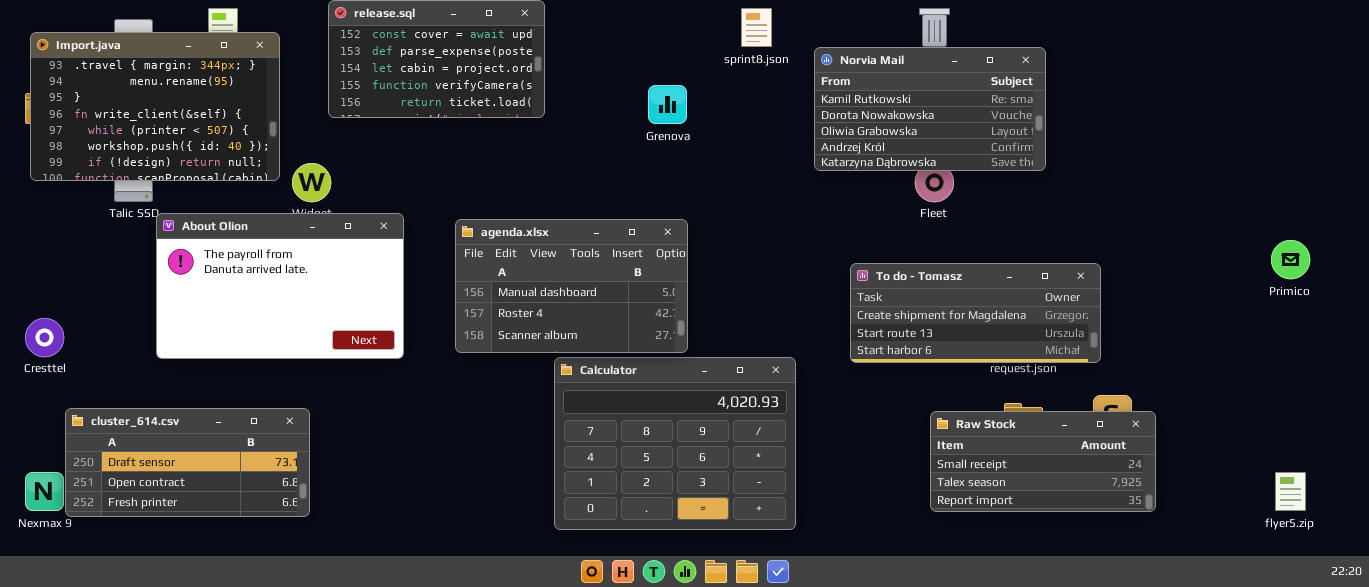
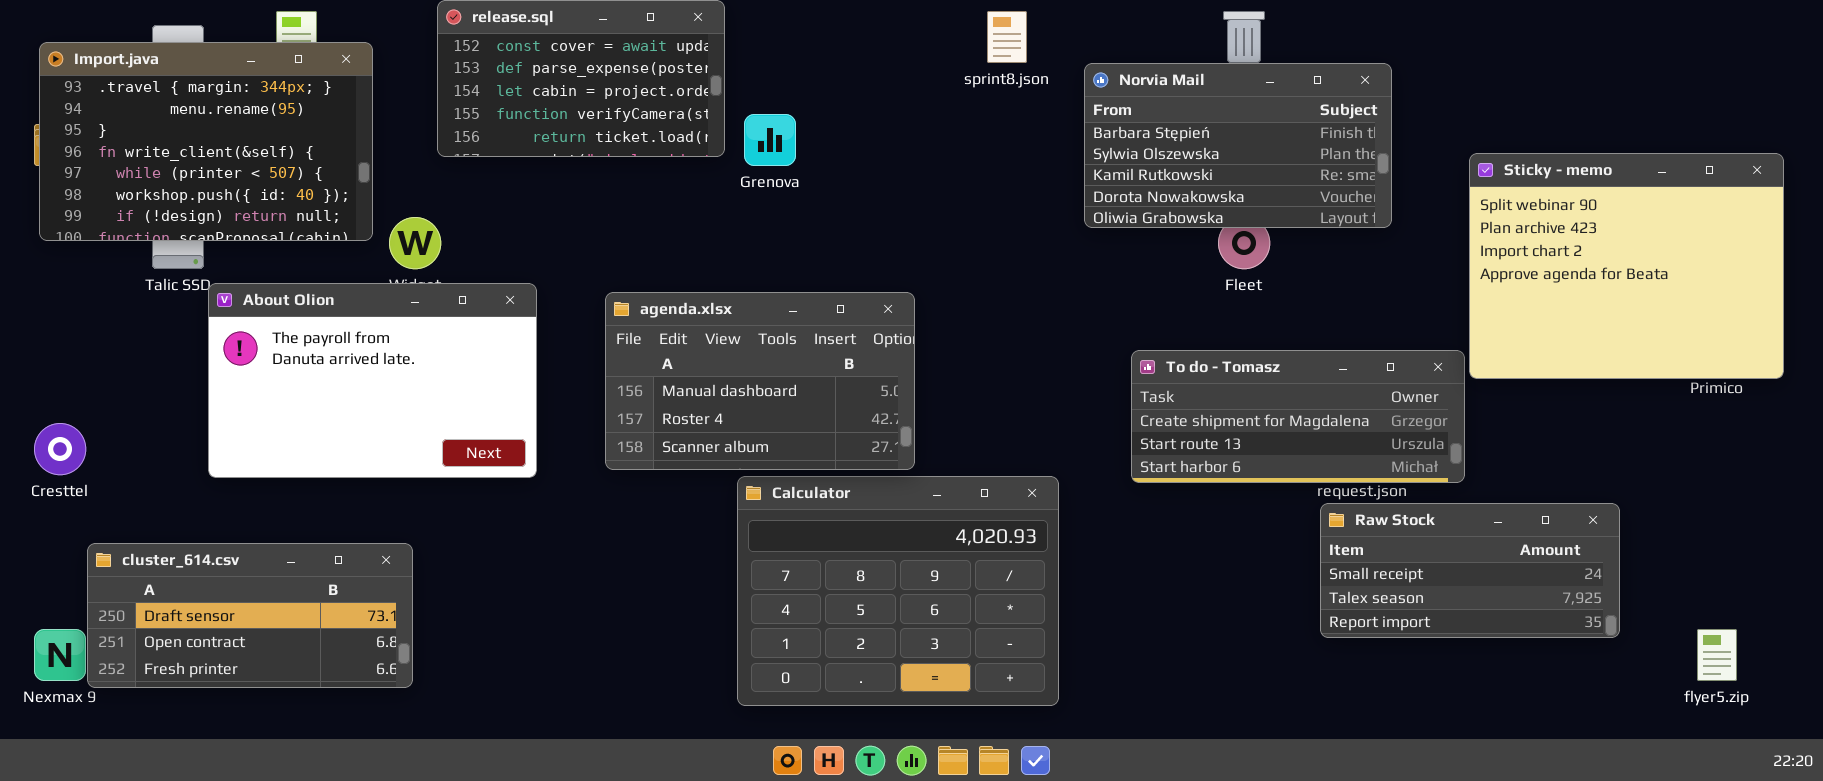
Norvia Mail: [814,47,1046,171] -> [1084,63,1392,228], scrolled up 2 rows
Grenova: [648,85,687,124] -> [744,114,796,166], moved
Sticky - memo: none -> [1469,153,1784,379], opened
Raw Stock: [930,411,1156,512] -> [1320,503,1620,638], moved

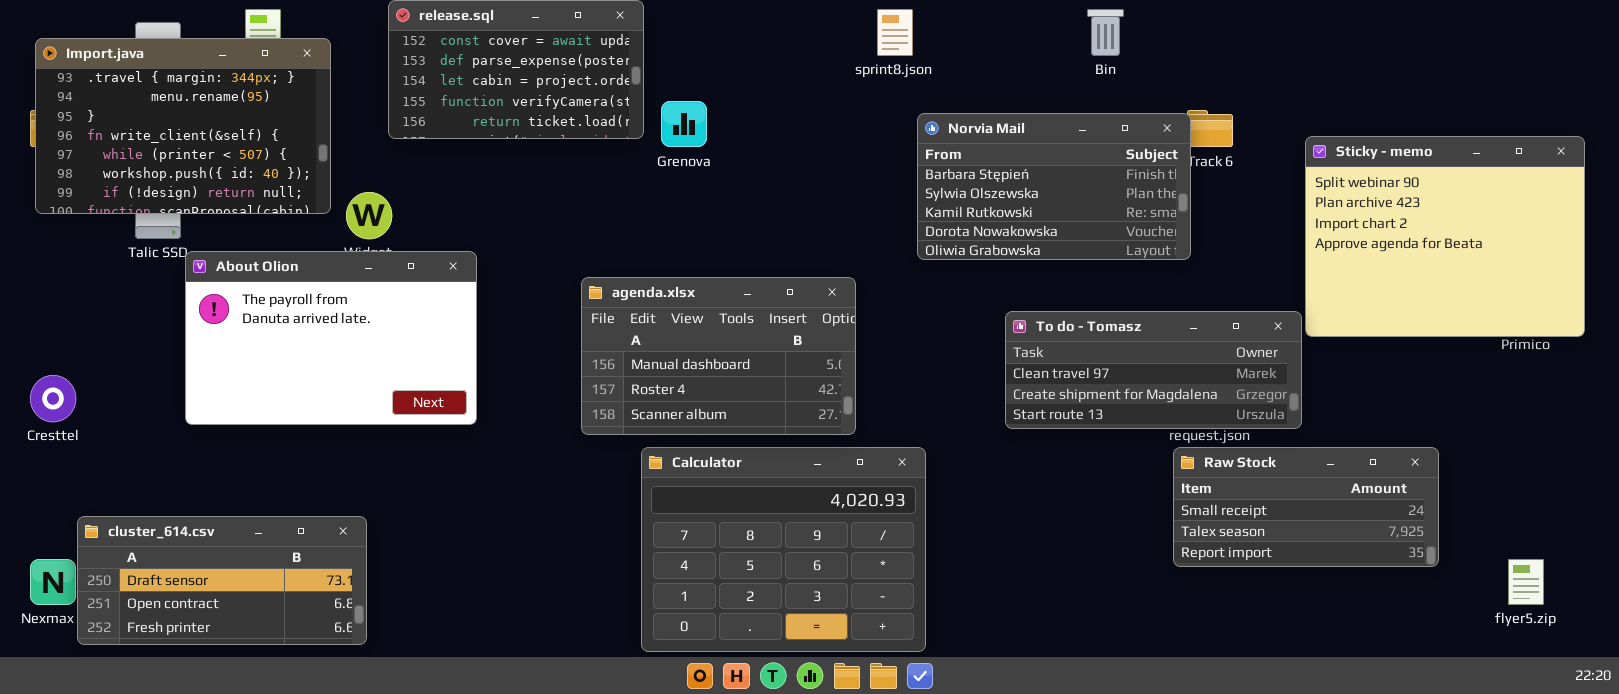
Norvia Mail: [1084,63,1392,228] -> [917,113,1191,260], moved
agenda.xlsx: [605,292,915,470] -> [581,277,856,435], moved
To do - Tomasz: [1131,350,1465,483] -> [1005,311,1302,429], scrolled up 1 row
Calculator: [737,476,1059,706] -> [641,447,926,652], moved
cluster_614.csv: [87,543,413,688] -> [77,516,367,645], moved

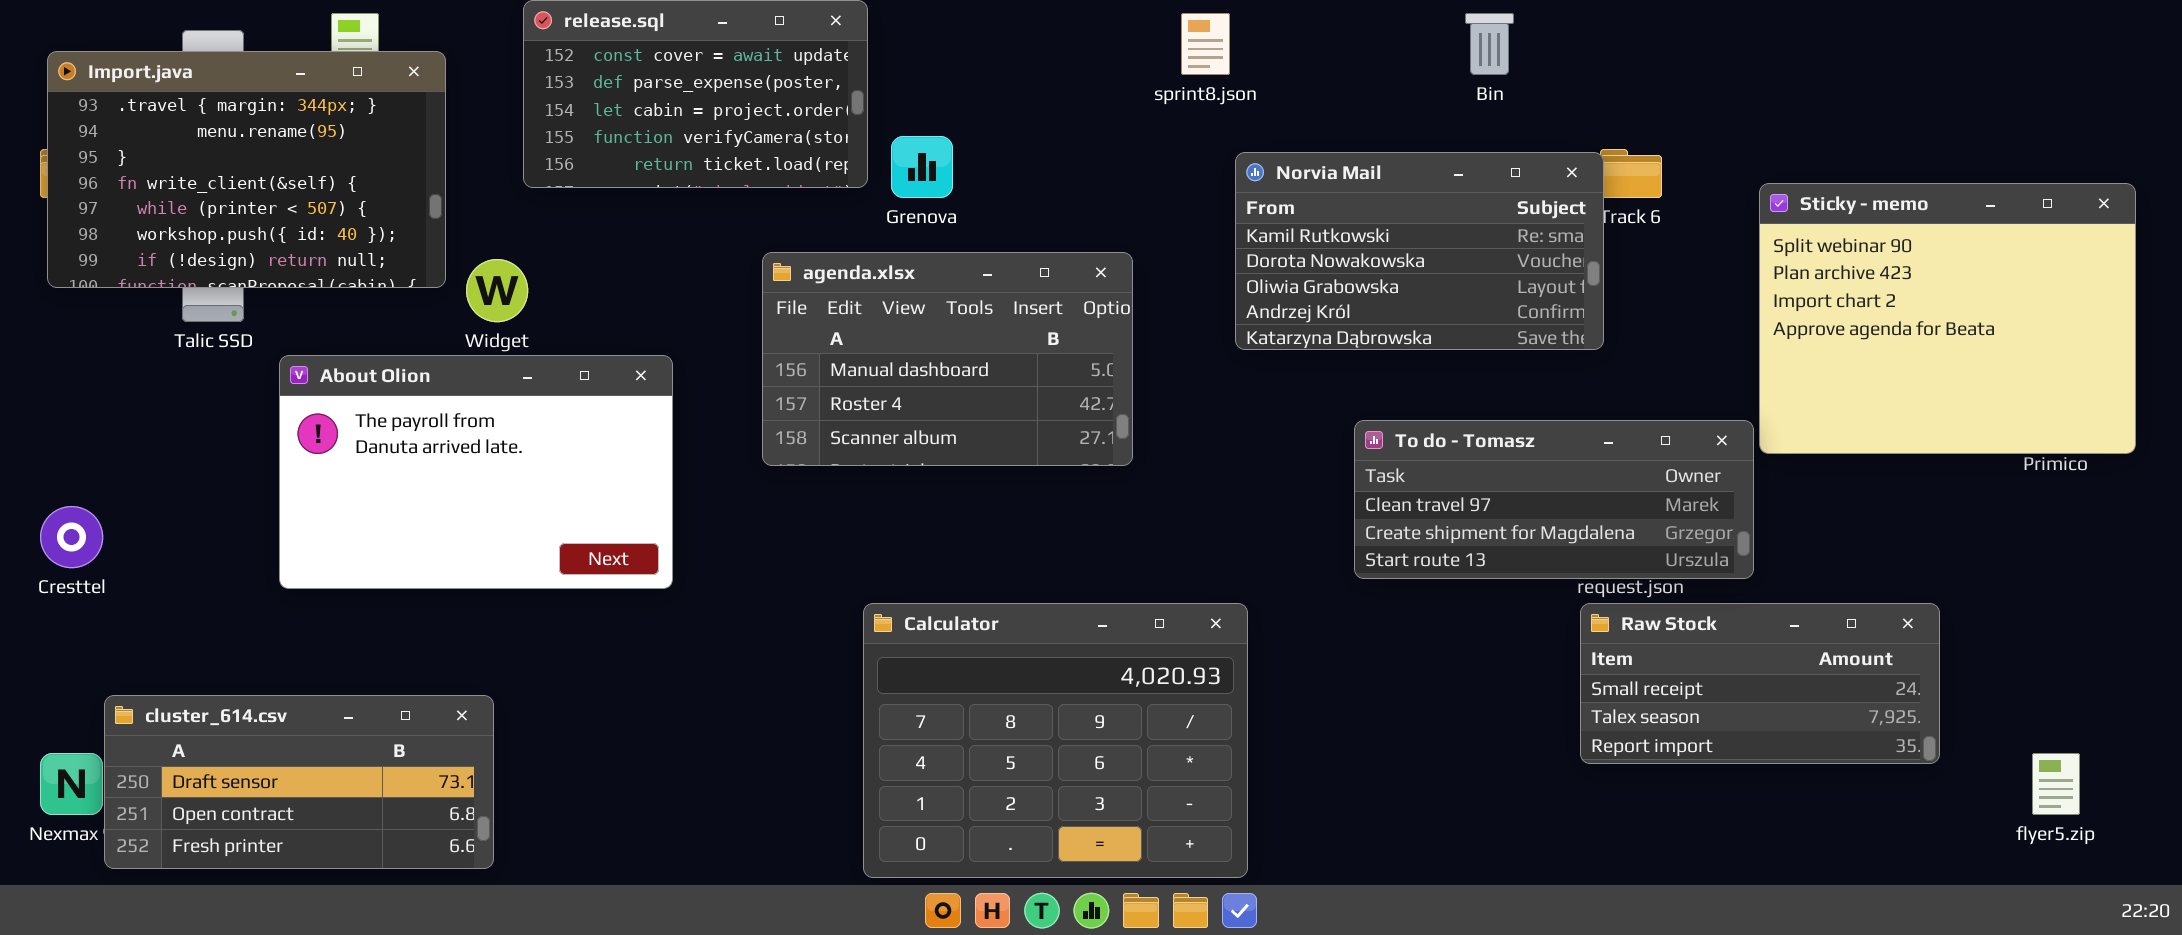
Norvia Mail: [917,113,1191,260] -> [1235,152,1604,350], scrolled down 2 rows
About Olion: [185,251,477,425] -> [279,355,673,589], moved
agenda.xlsx: [581,277,856,435] -> [762,252,1133,466], moved

